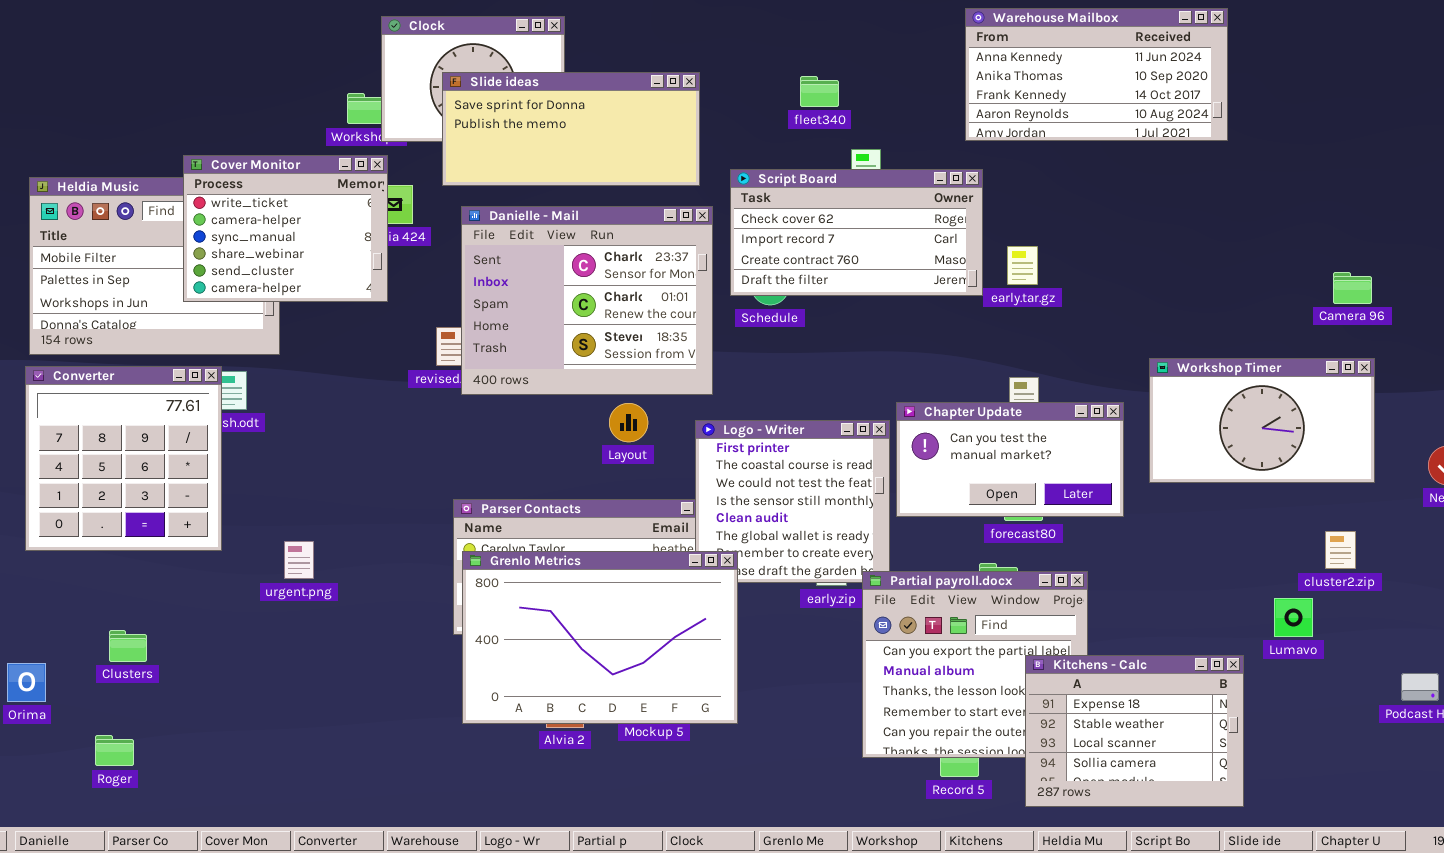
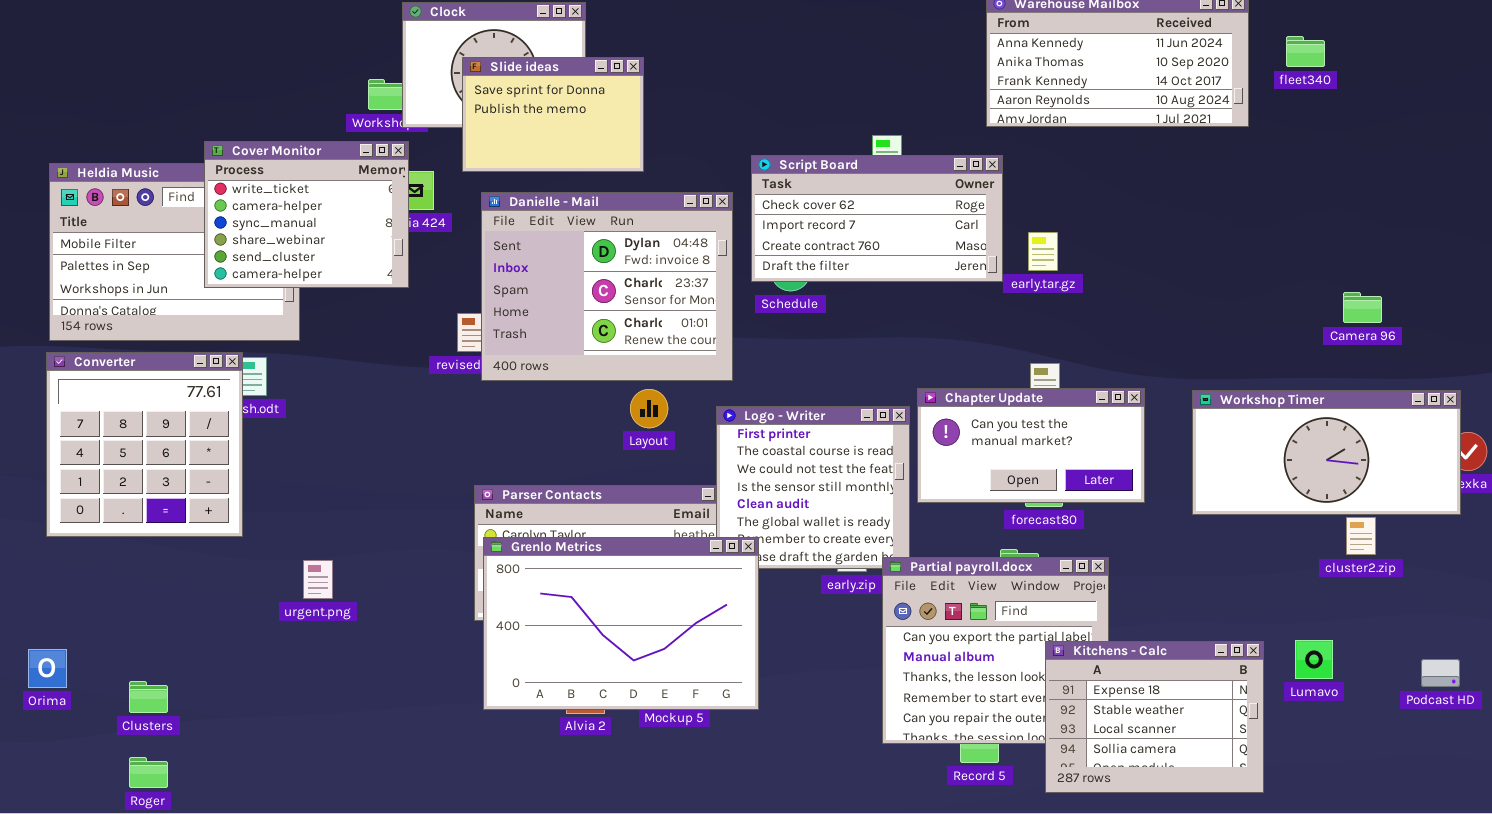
Slide ideas: [442,72,700,186] -> [462,57,644,172], resized
fleet340: [800,76,839,107] -> [1286,36,1325,67], moved
Danielle - Mail: [461,206,713,395] -> [481,192,733,381], scrolled up 1 row
Camera 96: [1333,272,1372,304] -> [1343,292,1382,323], moved
Workshop Timer: [1149,358,1375,483] -> [1192,390,1461,515], moved, resized
urgent.png: [284,541,314,579] -> [303,560,333,599], moved
Lumavo: [1274,598,1313,637] -> [1295,640,1333,679], moved
Clusters: [109,630,147,662] -> [129,681,168,713], moved
Roger: [95,735,134,766] -> [129,757,168,788], moved

